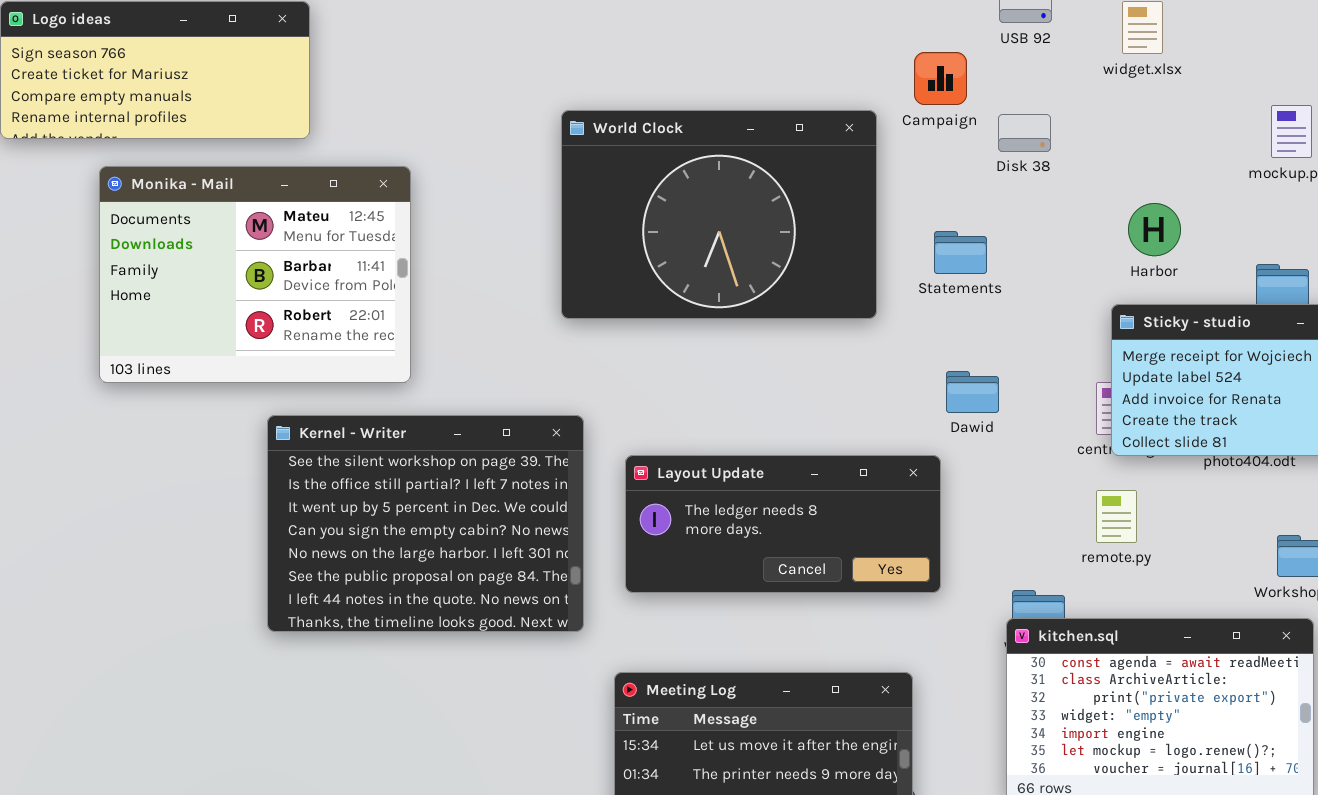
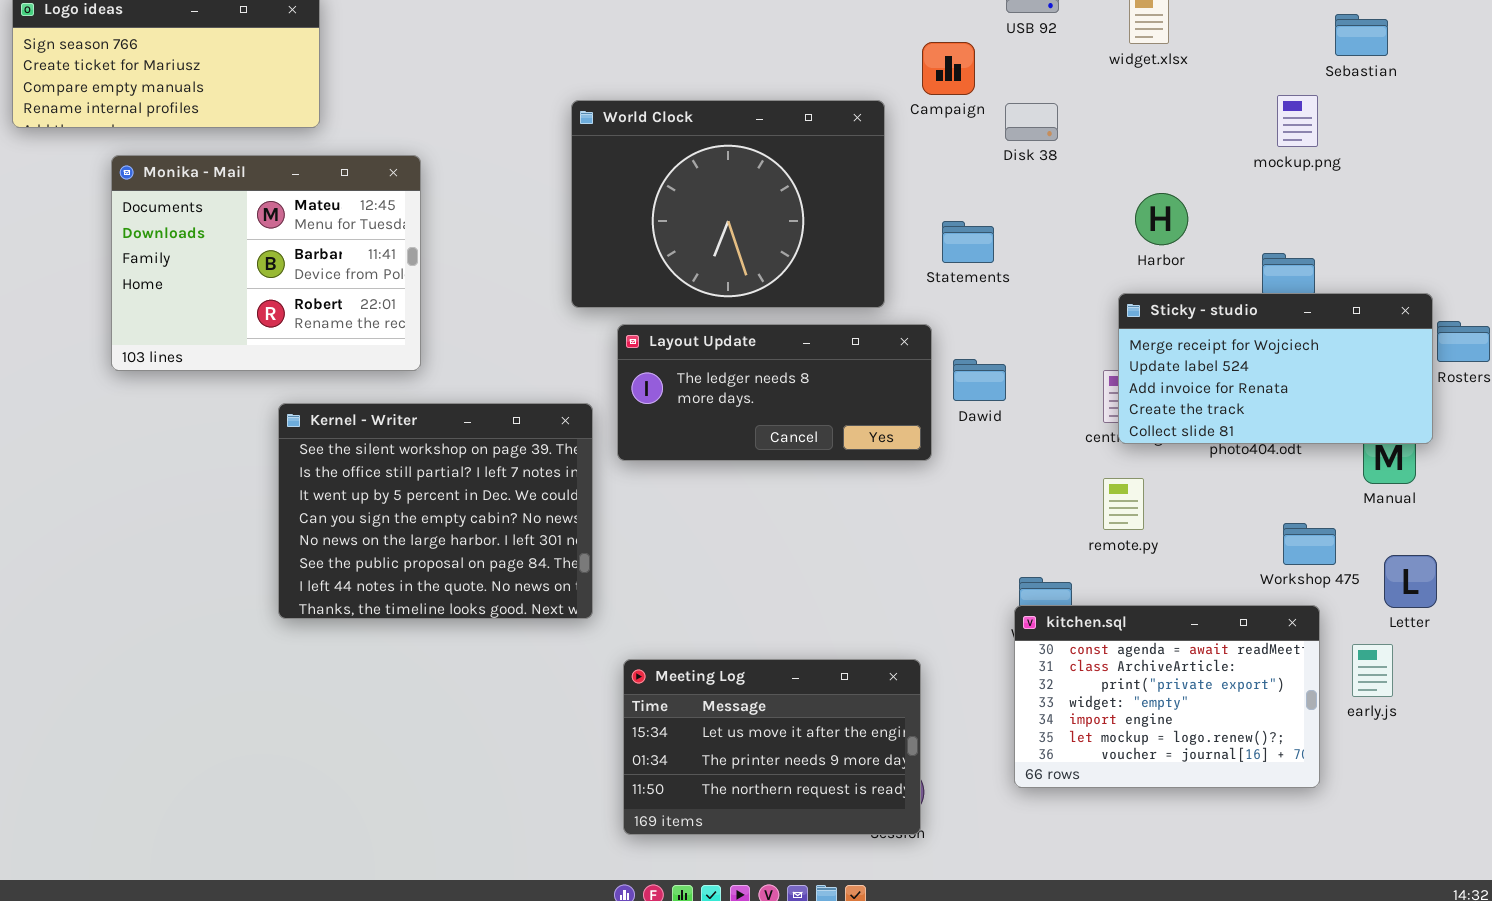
Layout Update: [625,455,941,593] -> [617,324,932,461], moved

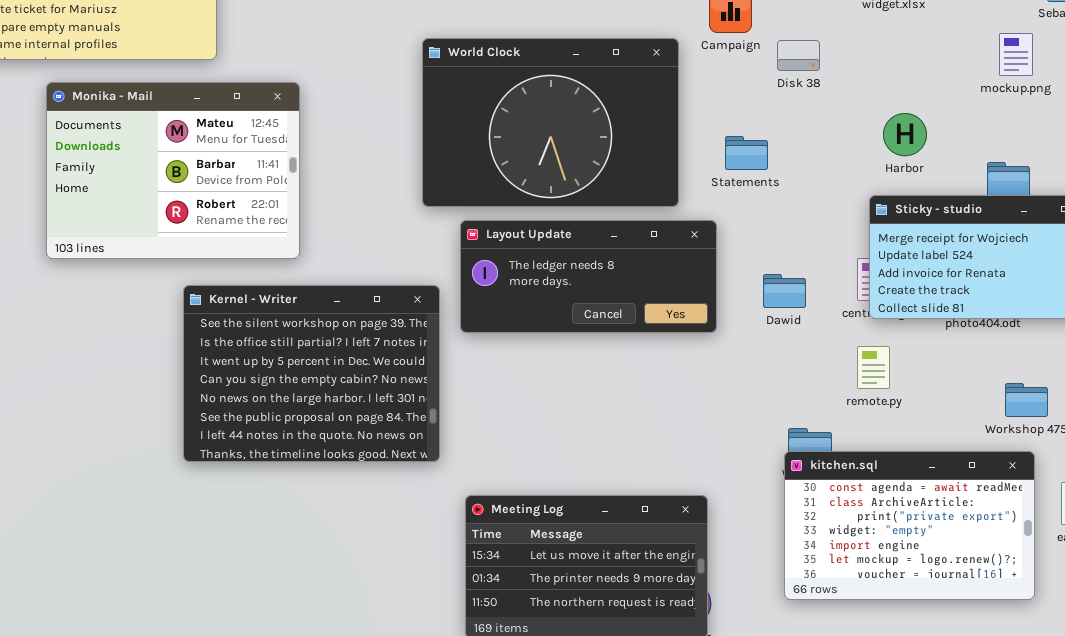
Dawid: [953,359,1006,401] -> [763,274,806,308], moved

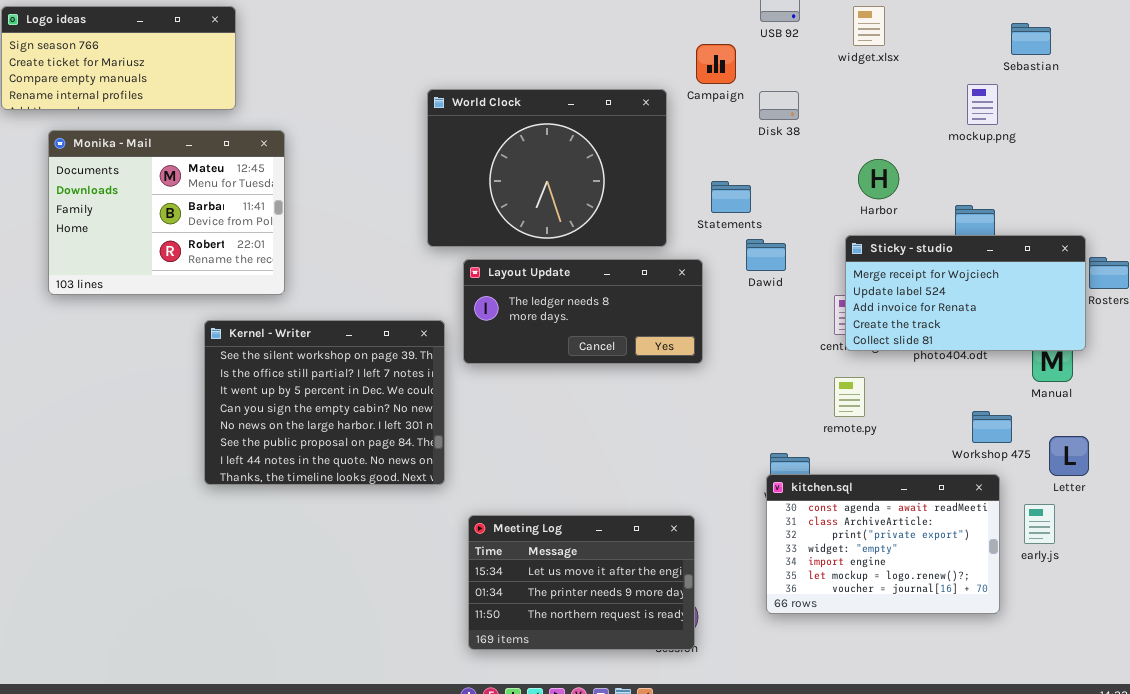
Monika - Mail: [46,82,300,259] -> [48,130,285,295], moved
Dawid: [763,274,806,308] -> [746,239,786,271], moved

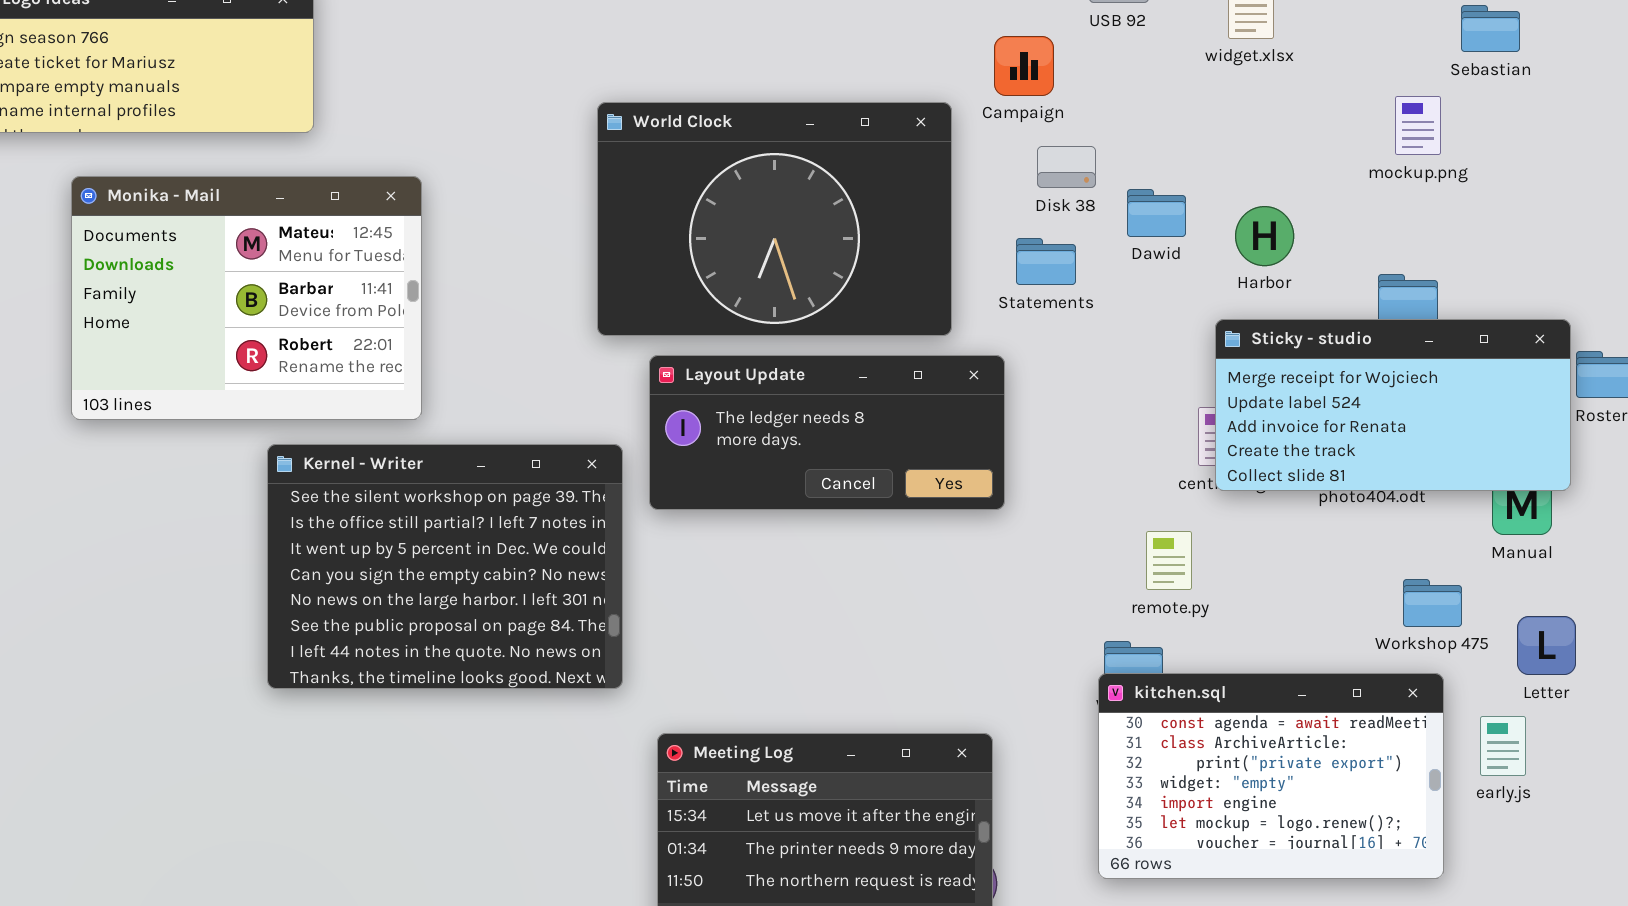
Disk 38: [759,91,799,120] -> [1037,146,1096,188], moved
Monika - Mail: [48,130,285,295] -> [71,176,422,420], moved
Dawid: [746,239,786,271] -> [1127,189,1186,237], moved
remote.py: [834,377,865,417] -> [1146,531,1192,590], moved

